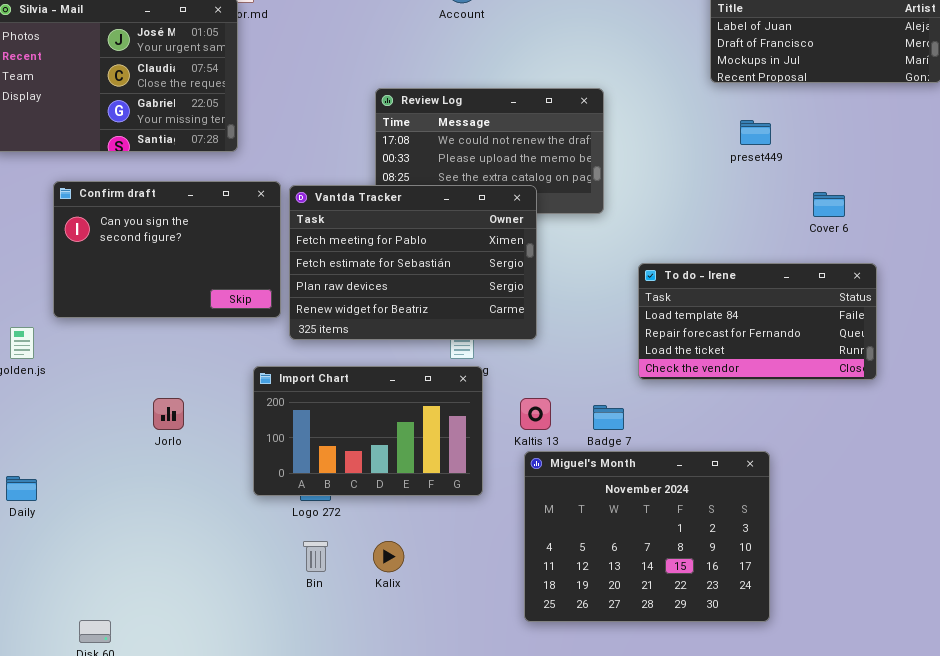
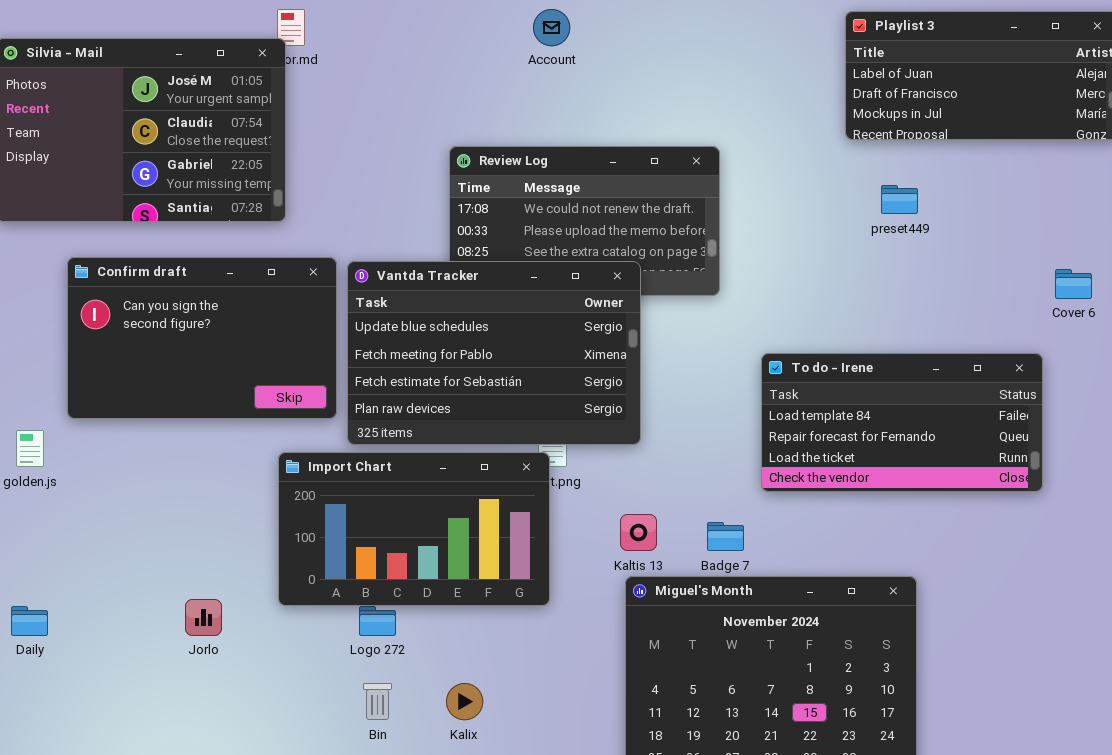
Vantda Tracker: [289,185,537,340] -> [347,261,641,445], scrolled up 1 row
Cover 6: [813,192,845,217] -> [1055,269,1092,299], moved
Import Chart: [253,366,483,496] -> [278,452,550,606], moved
Jorlo: [153,398,184,430] -> [185,599,222,636], moved

